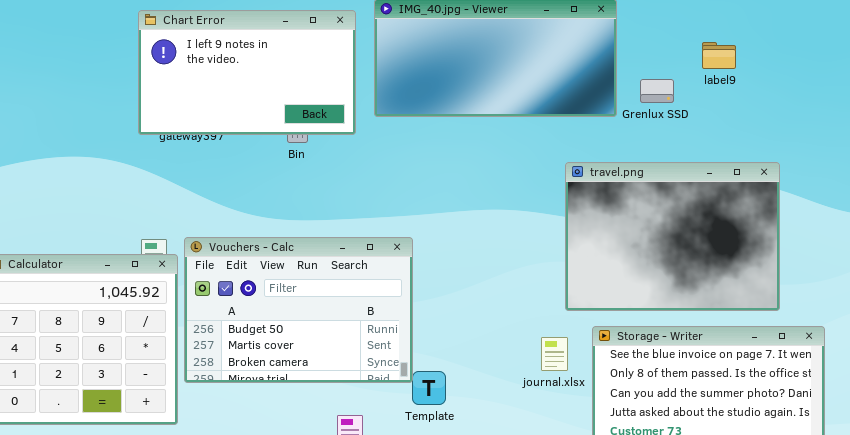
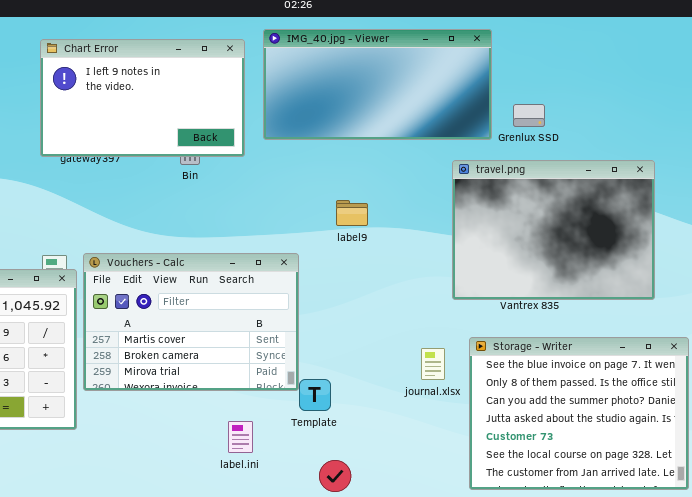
label9: [702,42,736,69] -> [336,200,368,226], moved
travel.png: [565,162,780,311] -> [452,160,655,300], moved
Vouchers - Calc: [184,237,413,383] -> [83,253,299,391], scrolled down 1 row

